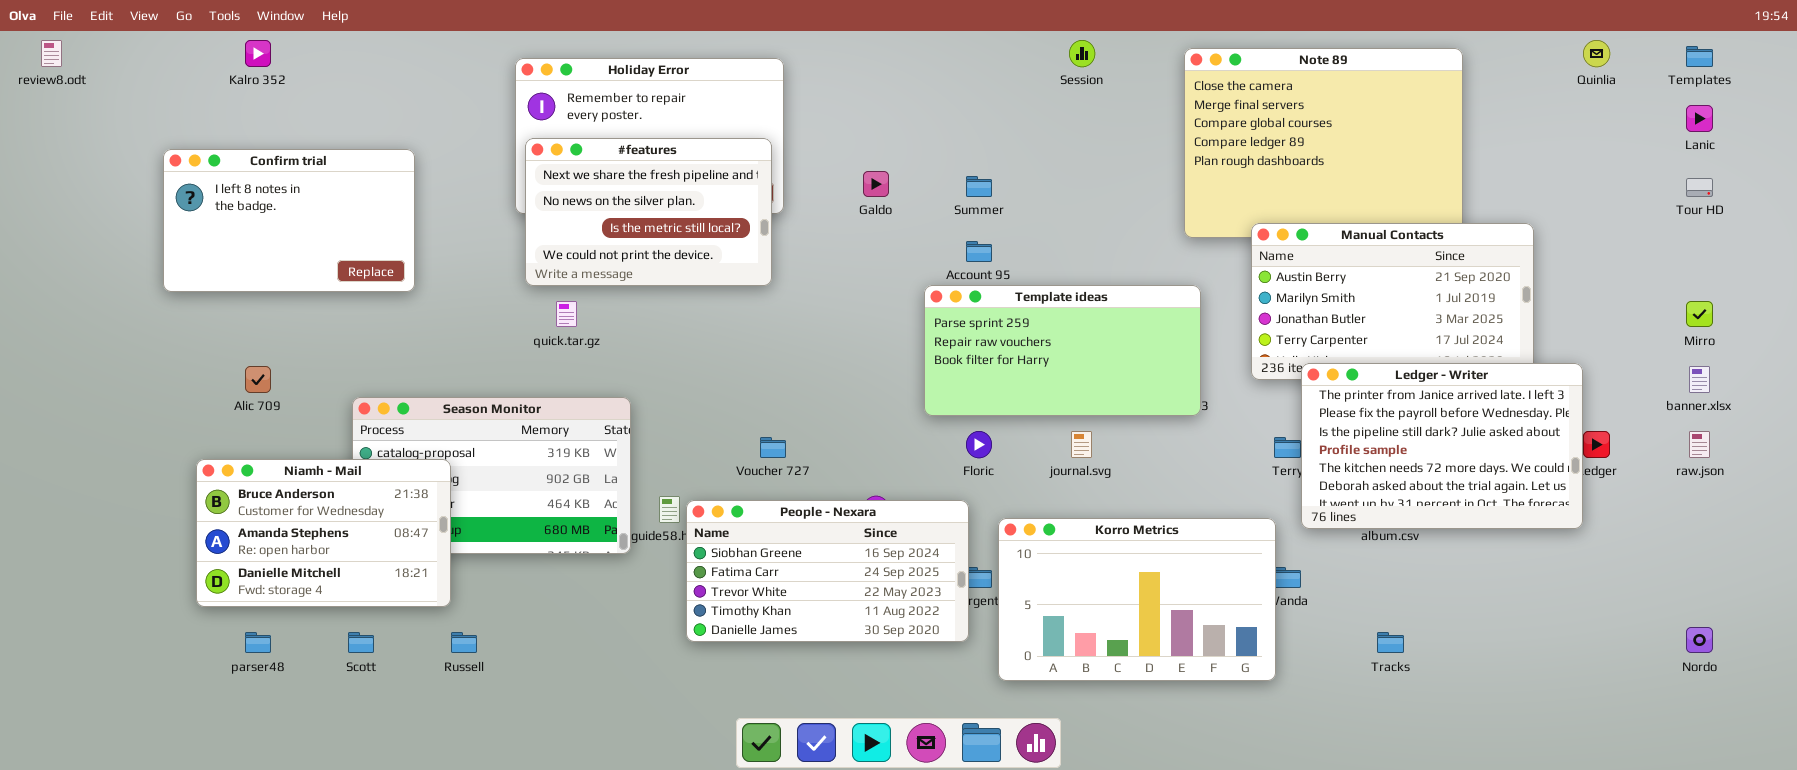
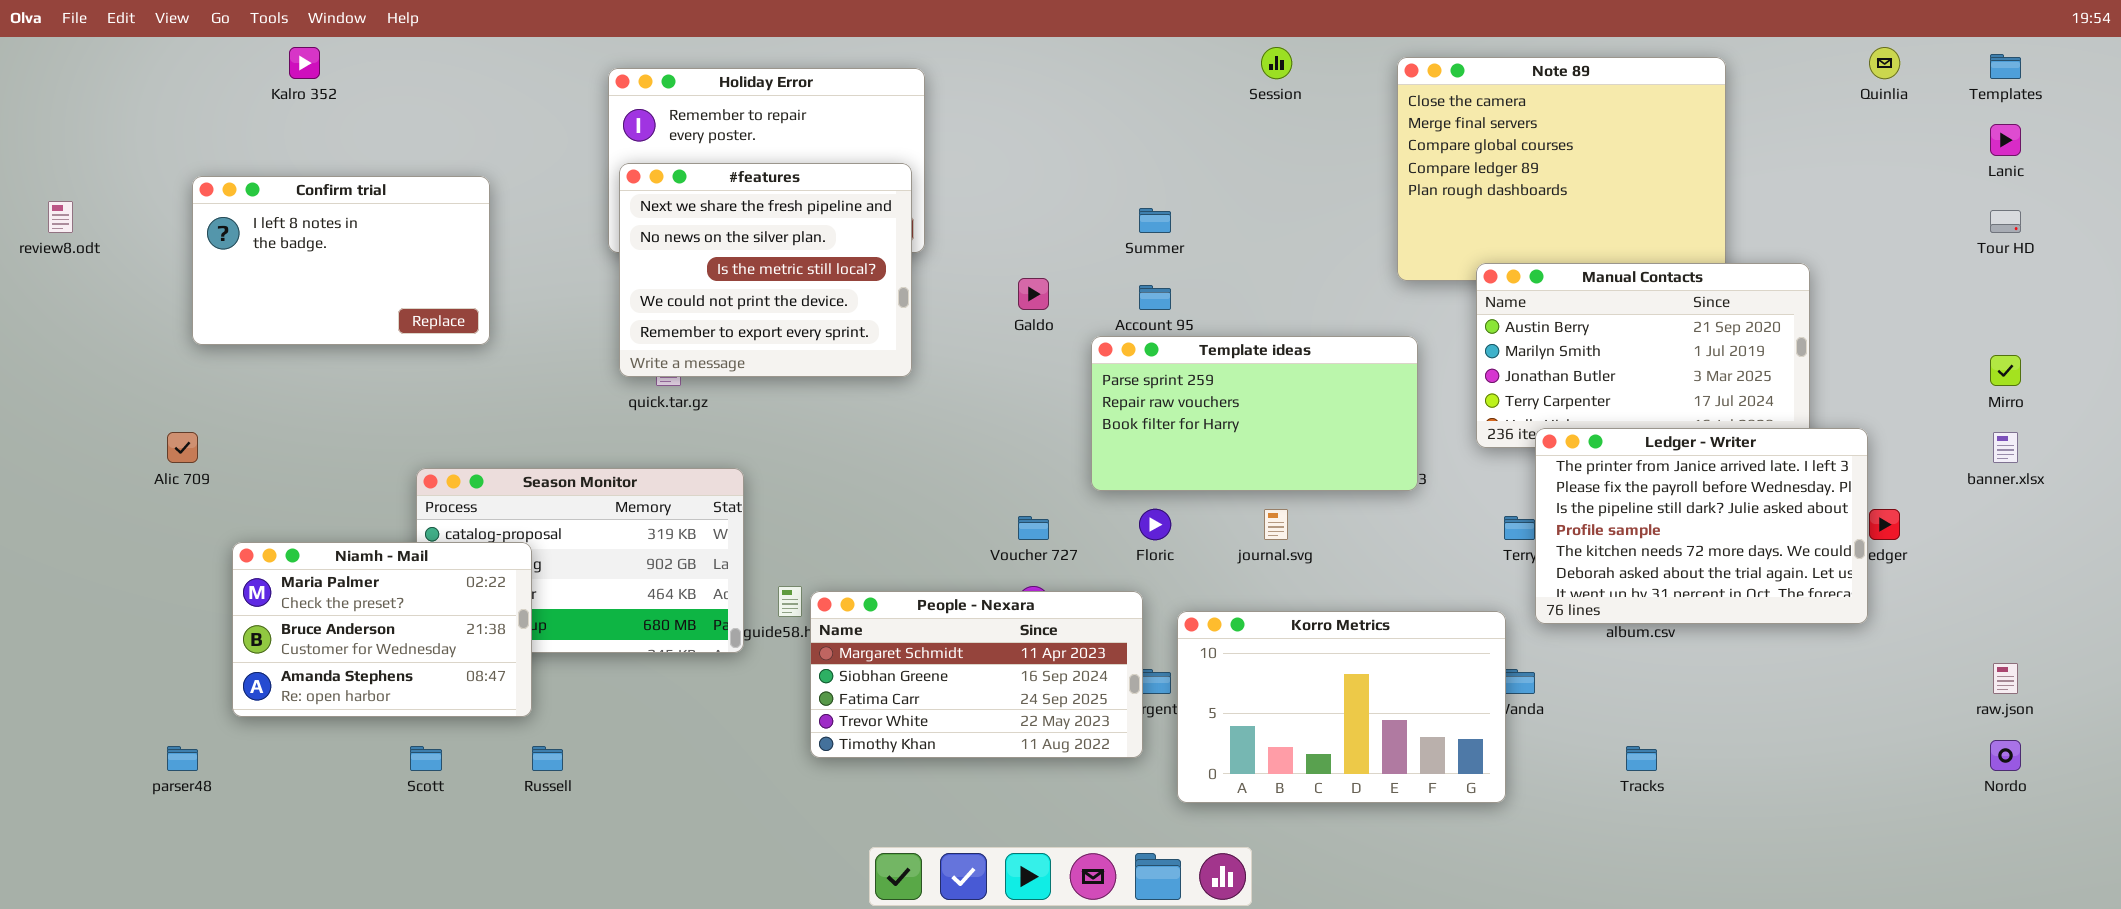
review8.odt: [41,40,62,67] -> [48,201,73,233], moved
#features: [525,138,772,286] -> [619,163,912,377], resized
Galdo: [863,171,889,197] -> [1018,278,1049,310], moved
Alic 709: [245,366,271,393] -> [167,432,198,463], moved
raw.json: [1689,431,1710,458] -> [1993,663,2018,694], moved
Voucher 727: [760,437,786,458] -> [1018,516,1049,540], moved
Niamh - Mail: [196,459,451,607] -> [232,542,532,717], scrolled up 1 row
People - Nexara: [686,500,969,642] -> [810,591,1143,758], scrolled up 1 row
parser48: [245,632,271,653] -> [167,746,198,771], moved

